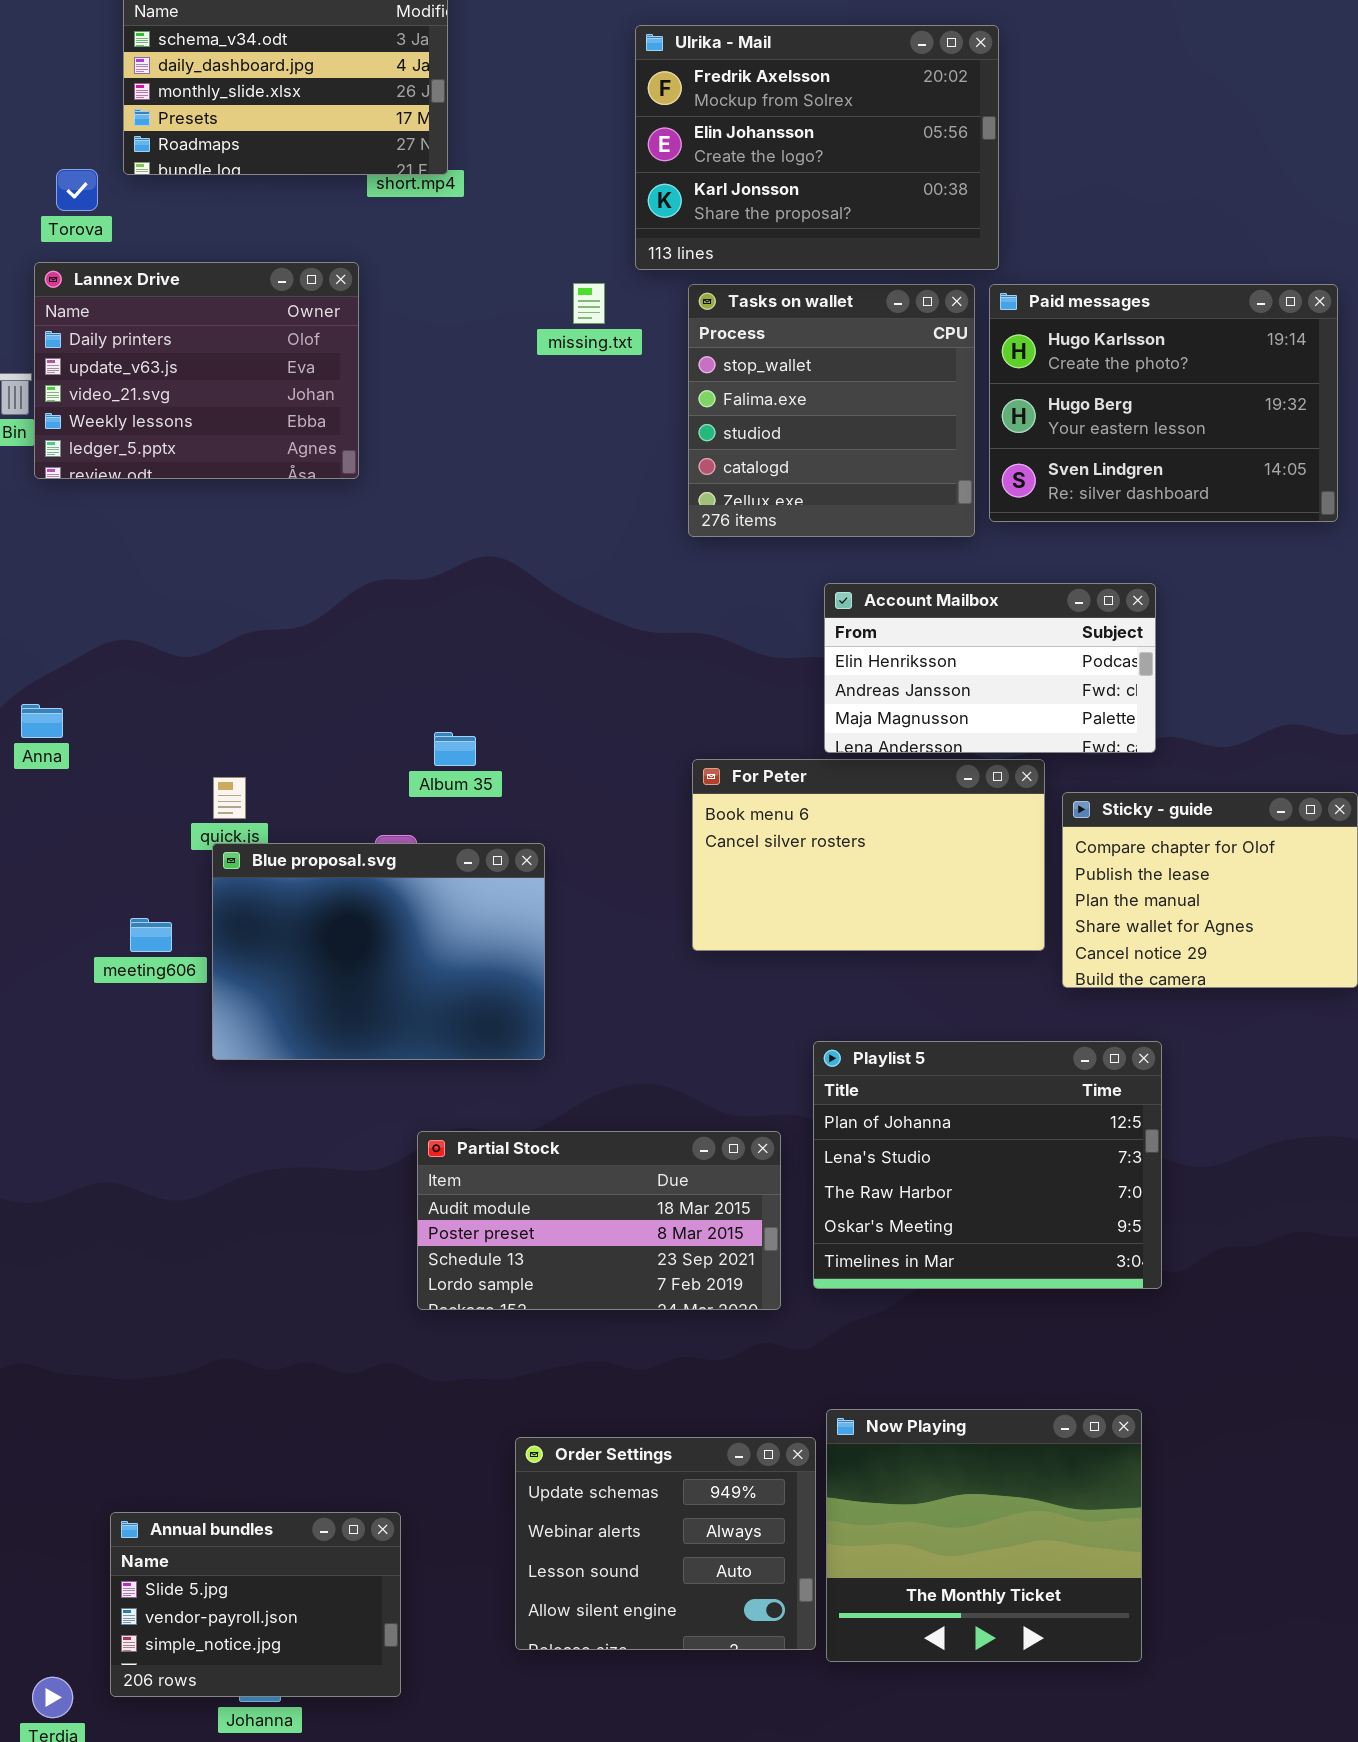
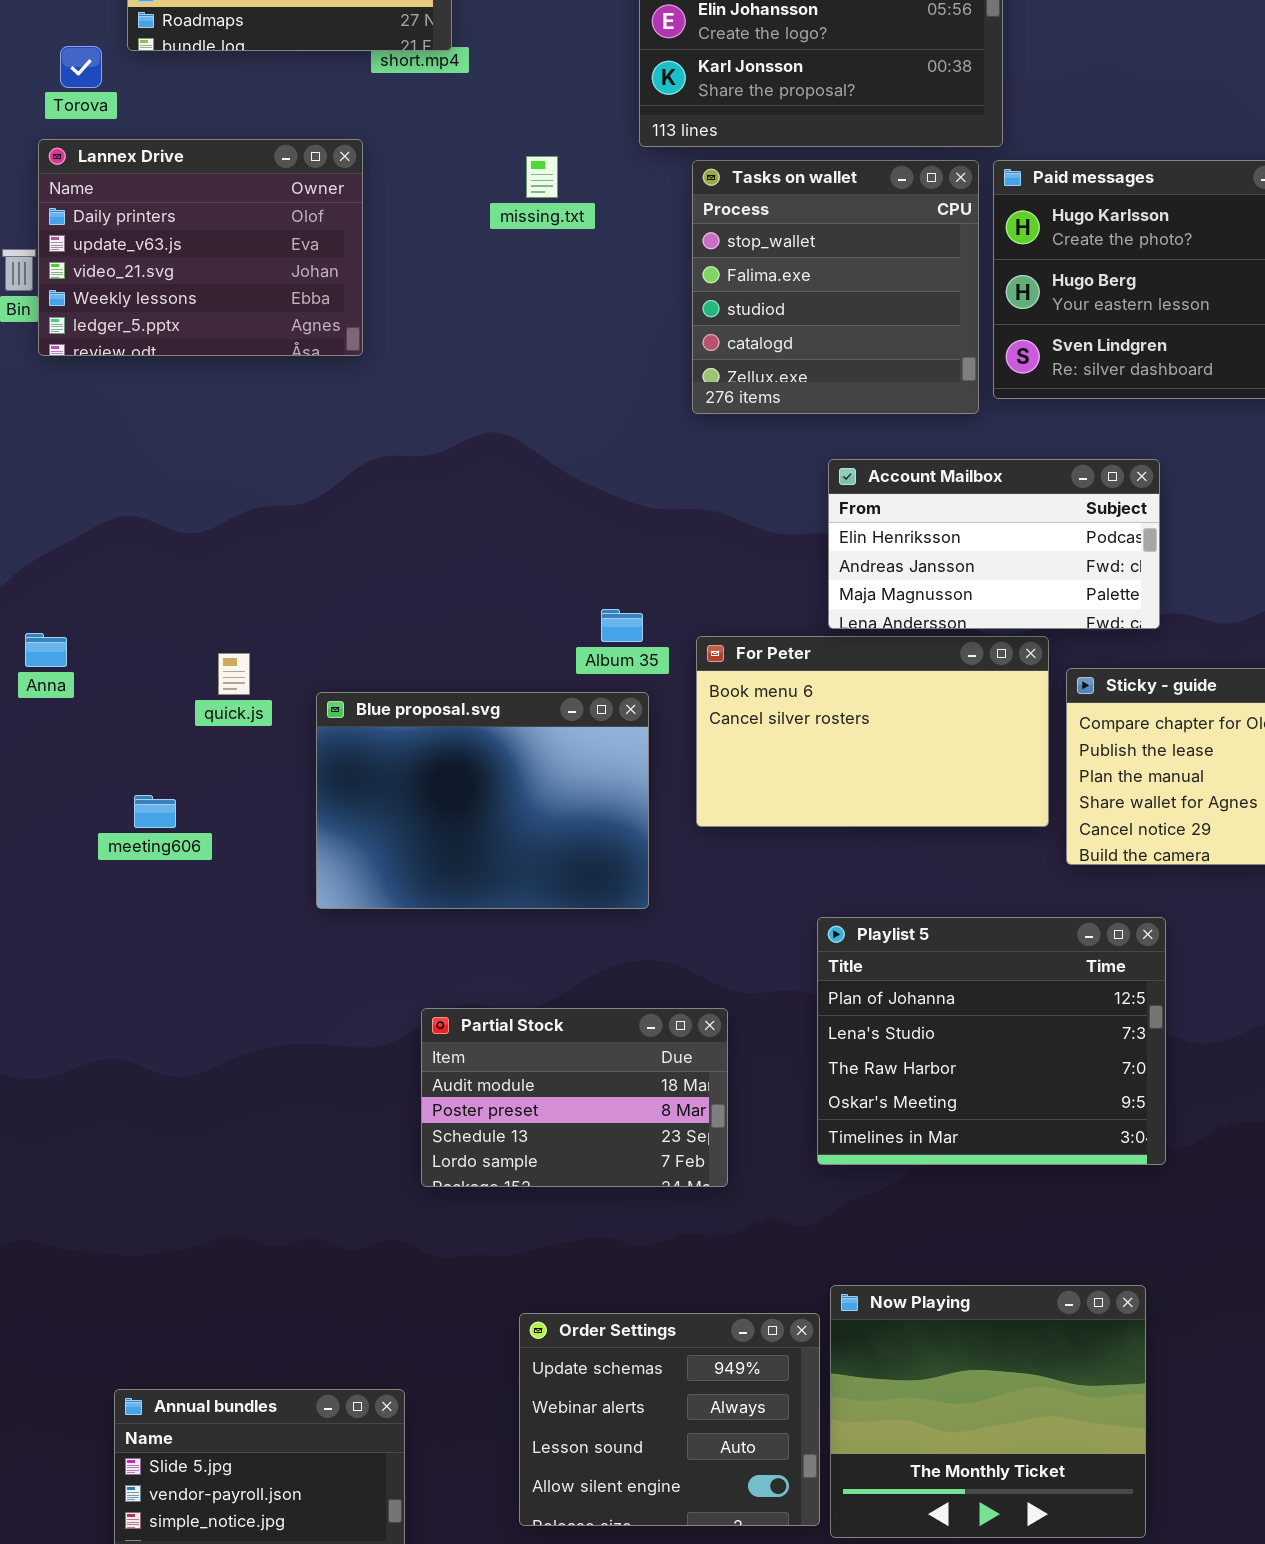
missing.txt: [573,283,605,324] -> [526,156,558,198], moved
Anna: [21,704,63,738] -> [25,633,67,667], moved
Album 35: [434,732,476,766] -> [601,609,643,642], moved
Blue proposal.svg: [212,843,545,1060] -> [316,692,649,909], moved
Partial Stock: [417,1131,781,1310] -> [421,1008,728,1187], resized

